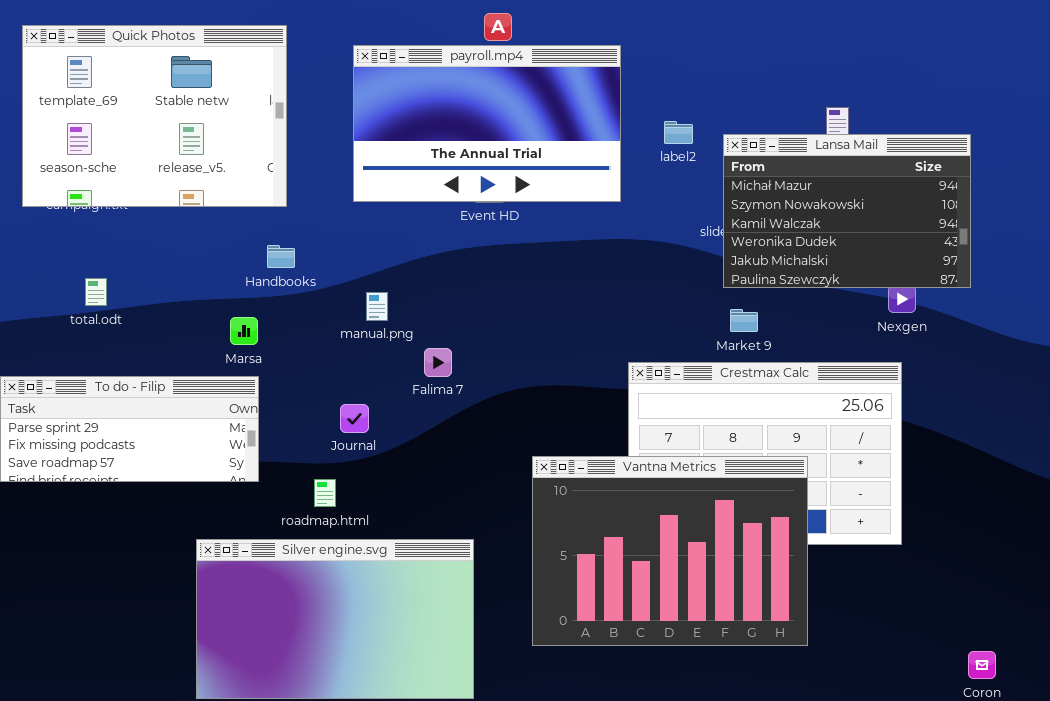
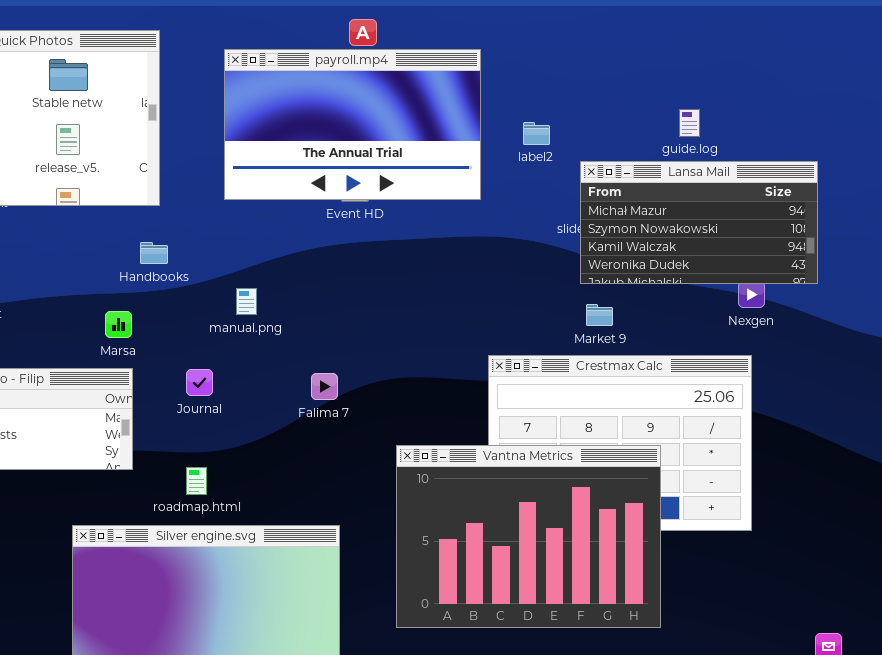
Lansa Mail: [723,134,971,288] -> [580,161,818,284], resized
Falima 7: [424,348,452,377] -> [311,373,338,400], moved
Journal: [340,404,369,433] -> [186,369,213,396], moved

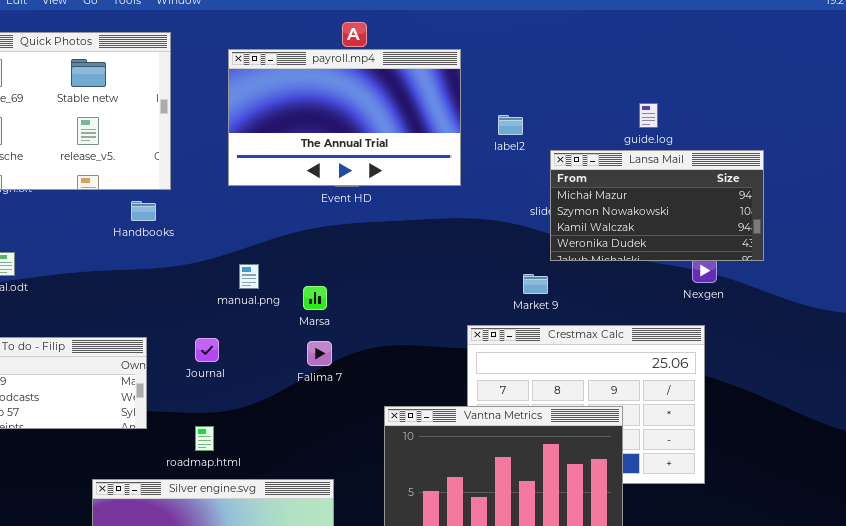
Handbooks: [140,242,168,264] -> [131,201,156,221], moved
Market 9: [586,304,613,326] -> [523,274,548,294], moved
Marsa: [105,311,132,338] -> [303,286,327,310], moved

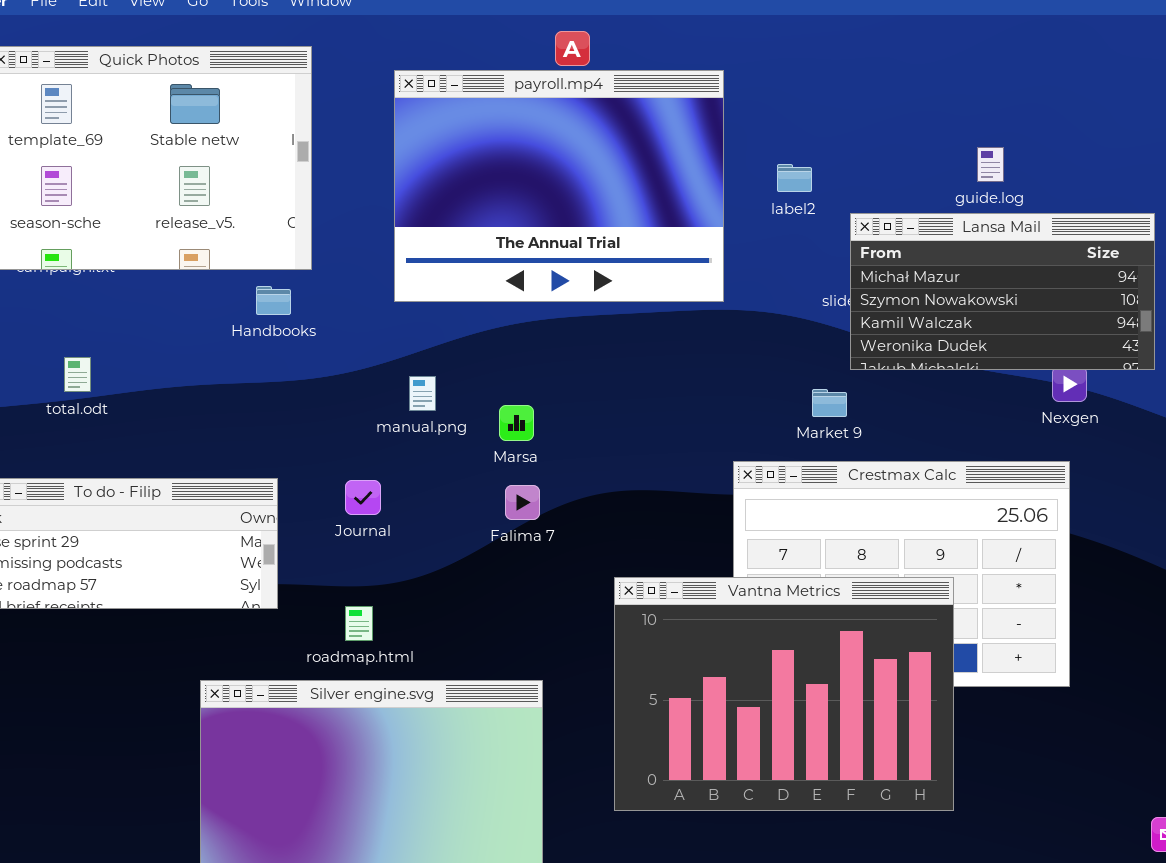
payroll.mp4: [228,49,461,186] -> [394,70,724,302], resized

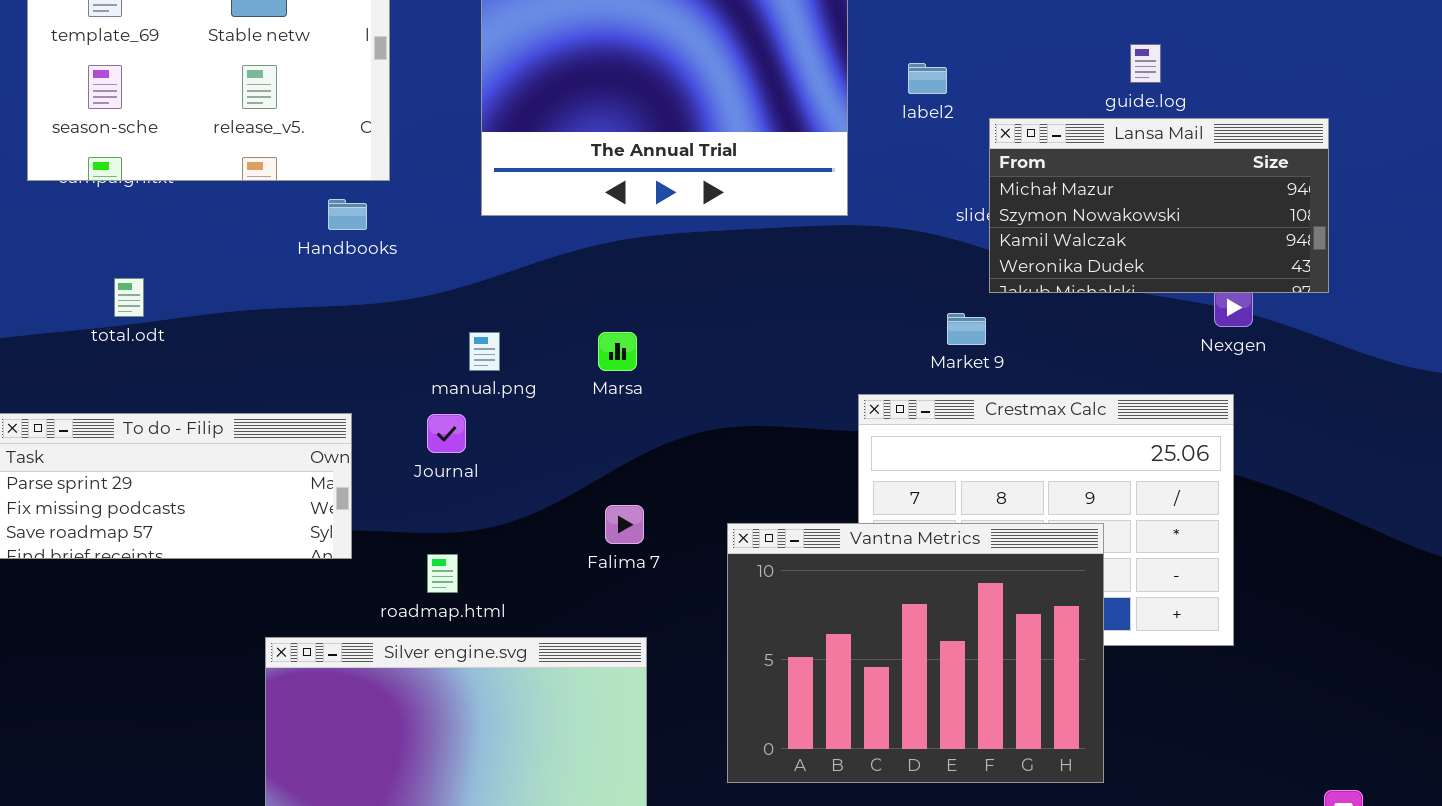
manual.png: [409,376,436,411] -> [469,332,500,371], moved
Falima 7: [505,485,540,520] -> [605,505,644,544], moved

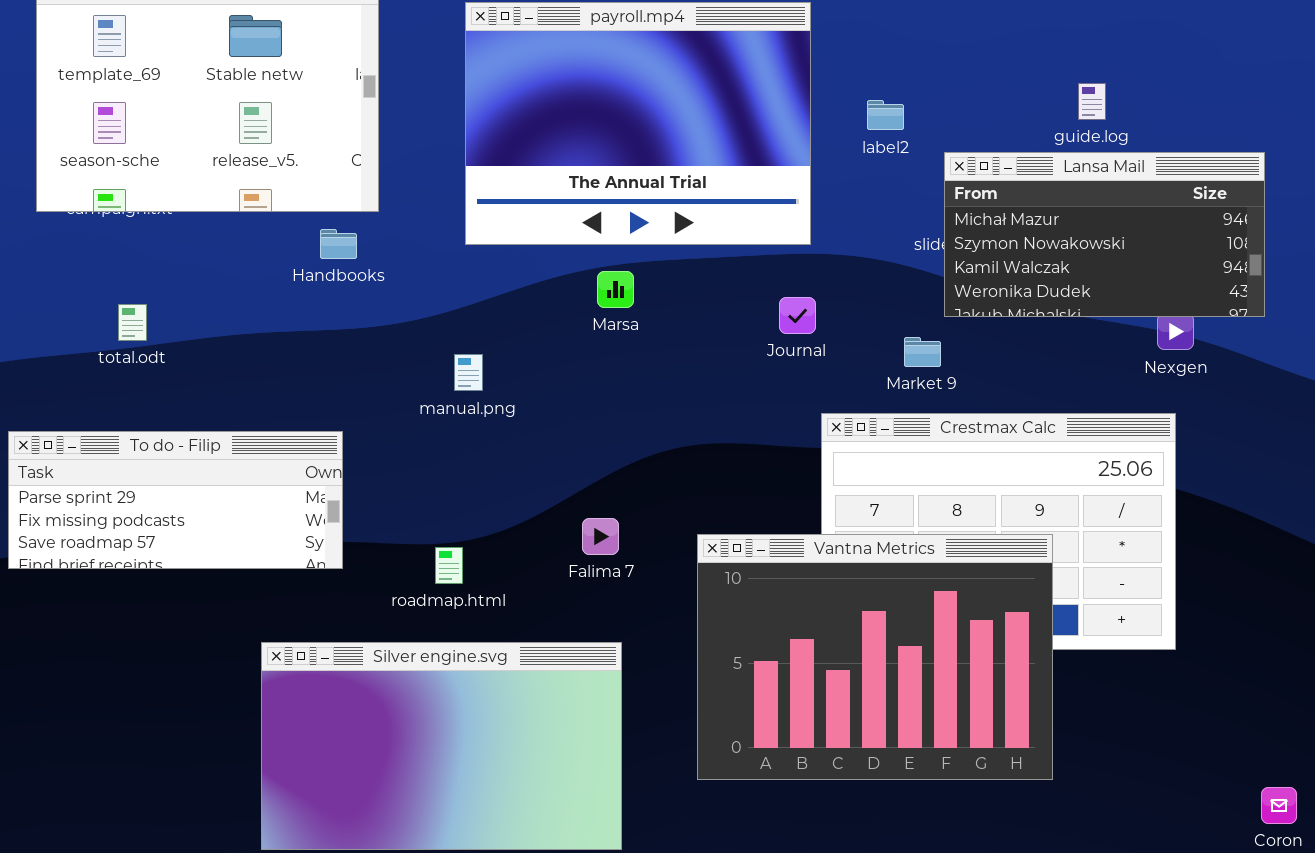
Marsa: [598,332,637,371] -> [597,271,634,308], moved
Journal: [427,414,466,453] -> [779,297,816,334], moved
roadmap.html: [427,554,458,593] -> [435,547,463,584], moved

